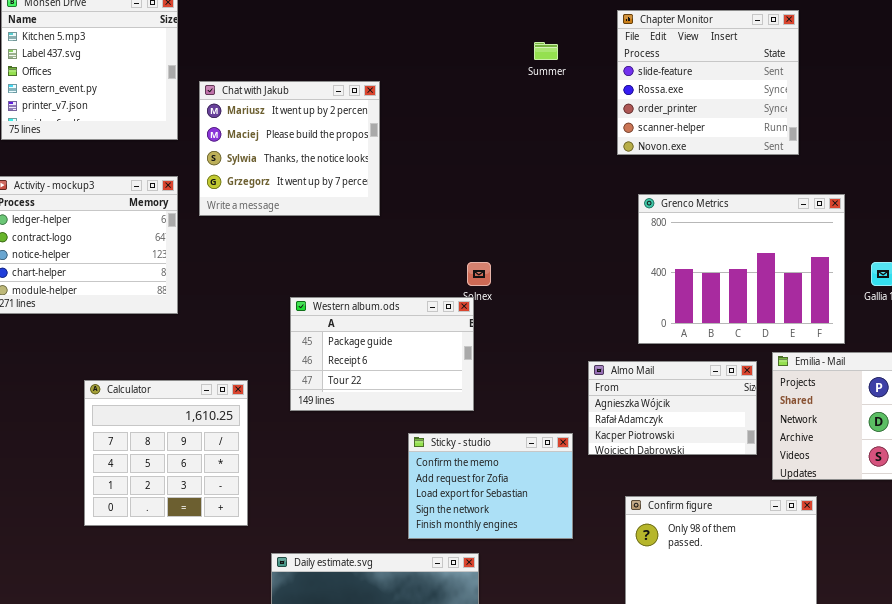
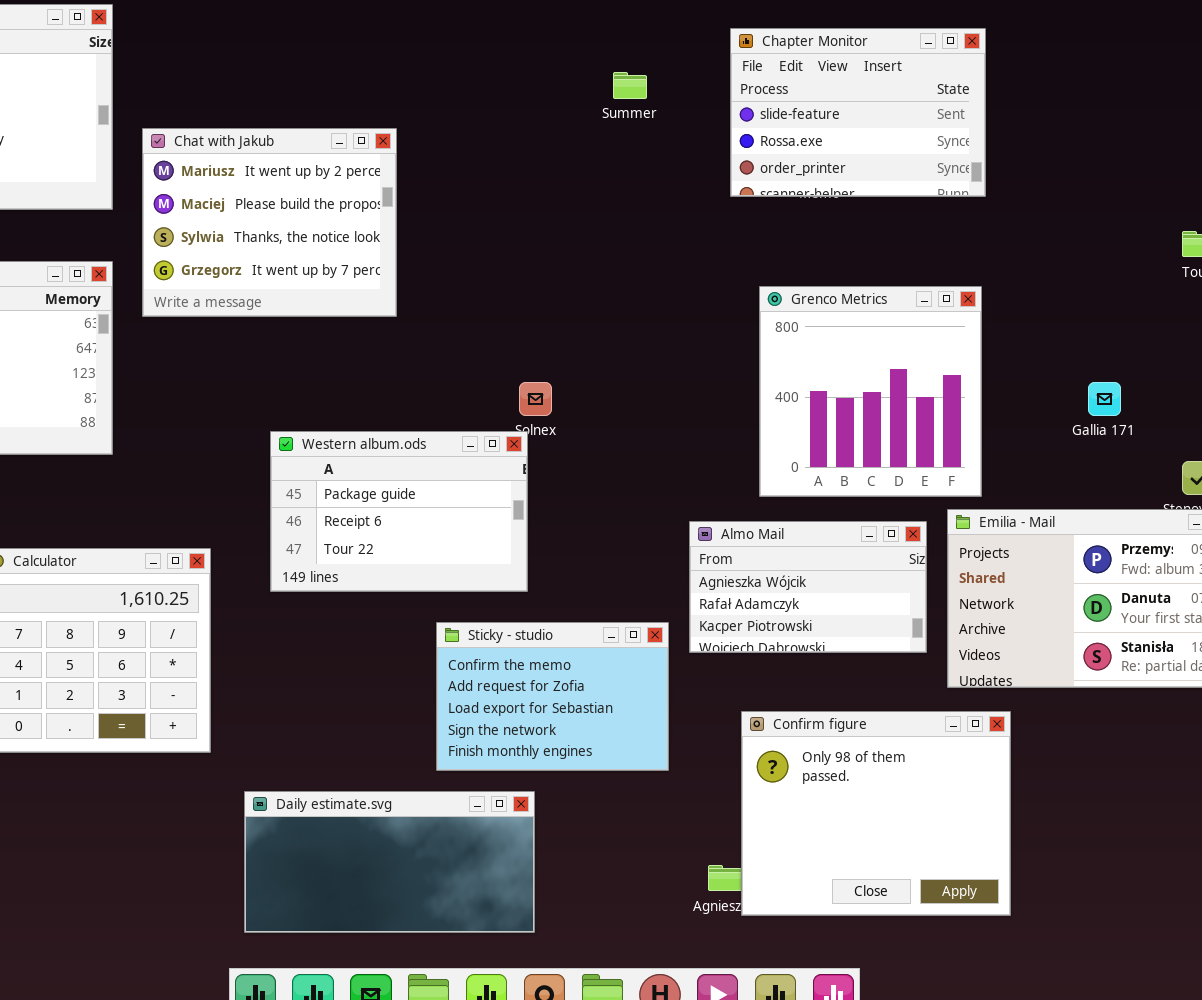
Chapter Monitor: [617,10,799,155] -> [730,28,986,197], resized
Grenco Metrics: [638,194,845,344] -> [759,286,982,497], resized

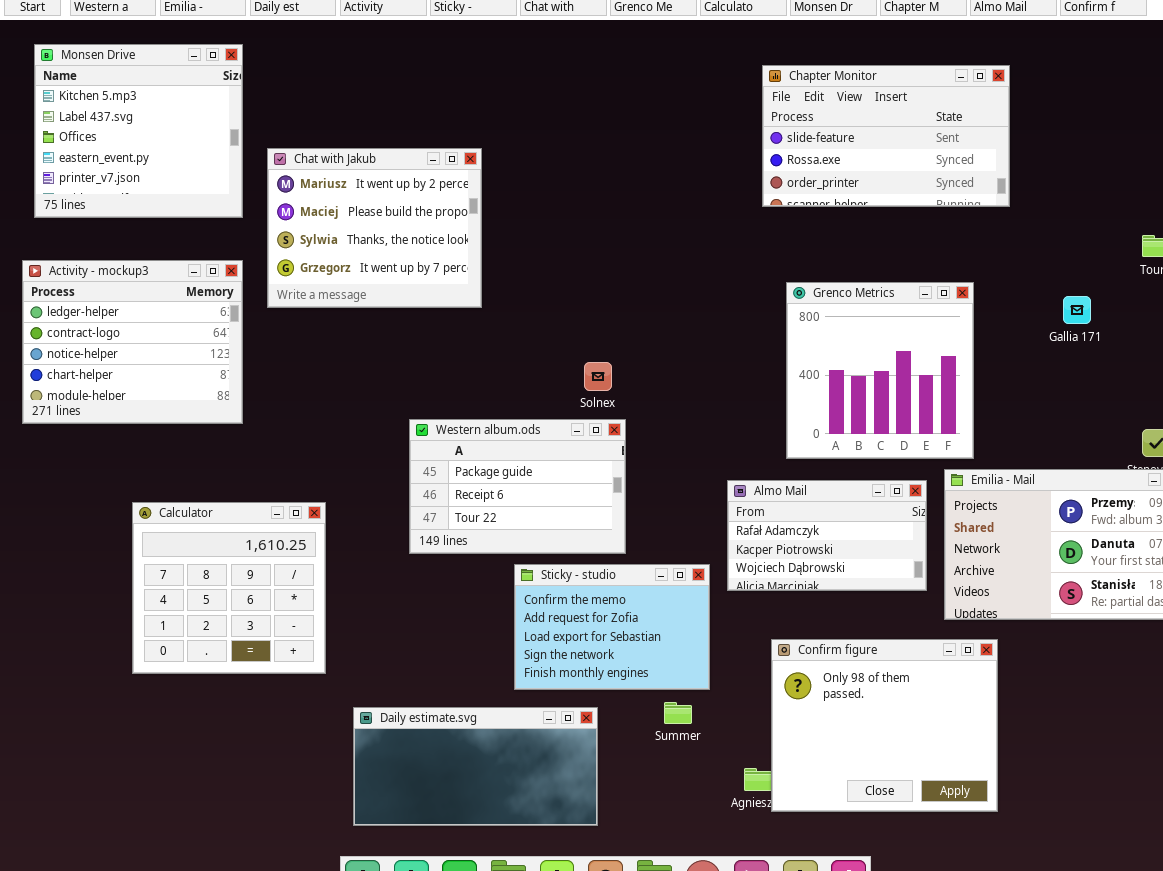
Chapter Monitor: [730,28,986,197] -> [762,65,1010,207], resized
Summer: [613,72,647,99] -> [664,702,692,724], moved
Gallia 171: [1088,382,1121,416] -> [1063,296,1091,324], moved
Western album.ods: [270,431,528,592] -> [409,419,626,554], moved
Almo Mail: [689,521,927,653] -> [727,480,927,591], scrolled down 1 row

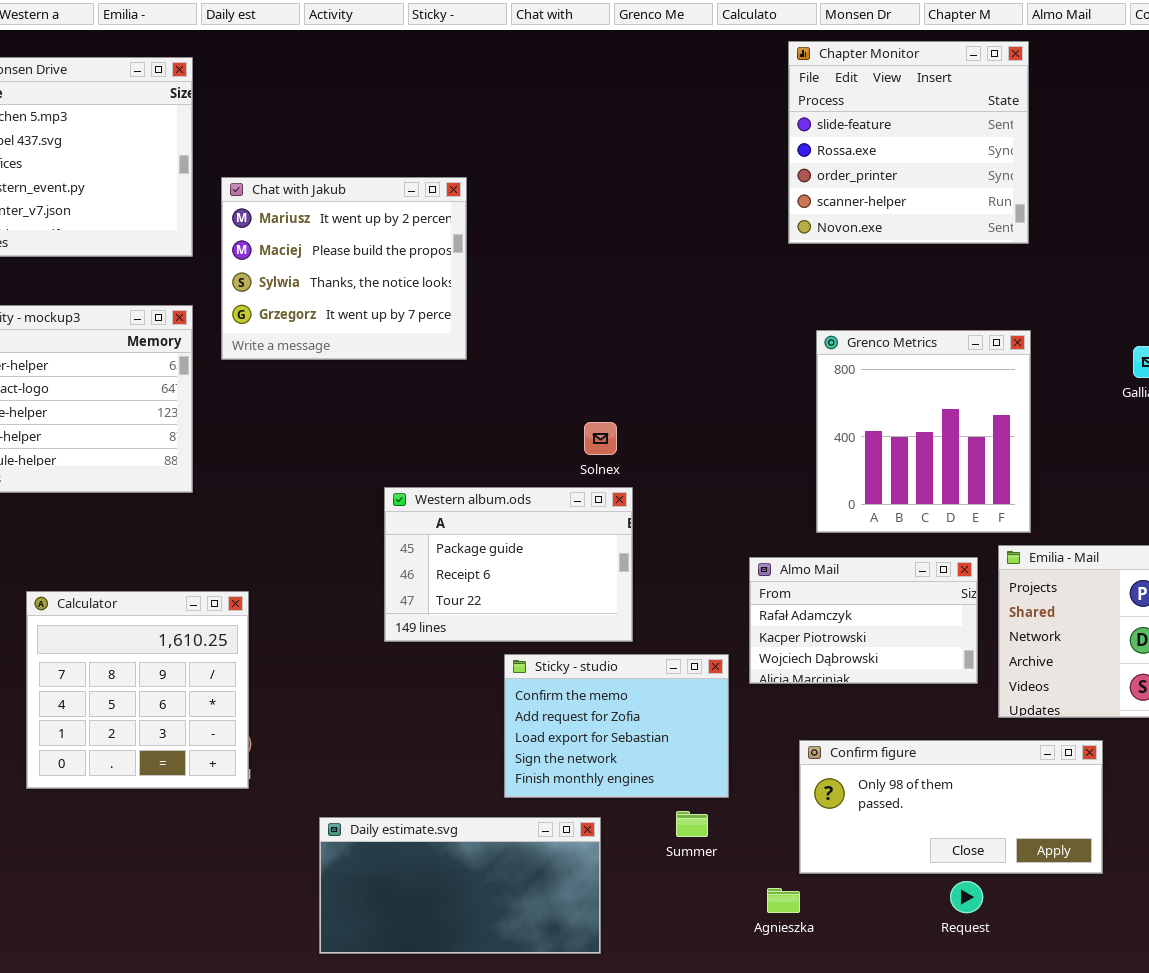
Chapter Monitor: [762,65,1010,207] -> [788,41,1029,244], resized
Calculator: [132,502,326,674] -> [26,591,249,789], moved
Confirm figure: [771,639,998,812] -> [799,740,1103,874], resized

